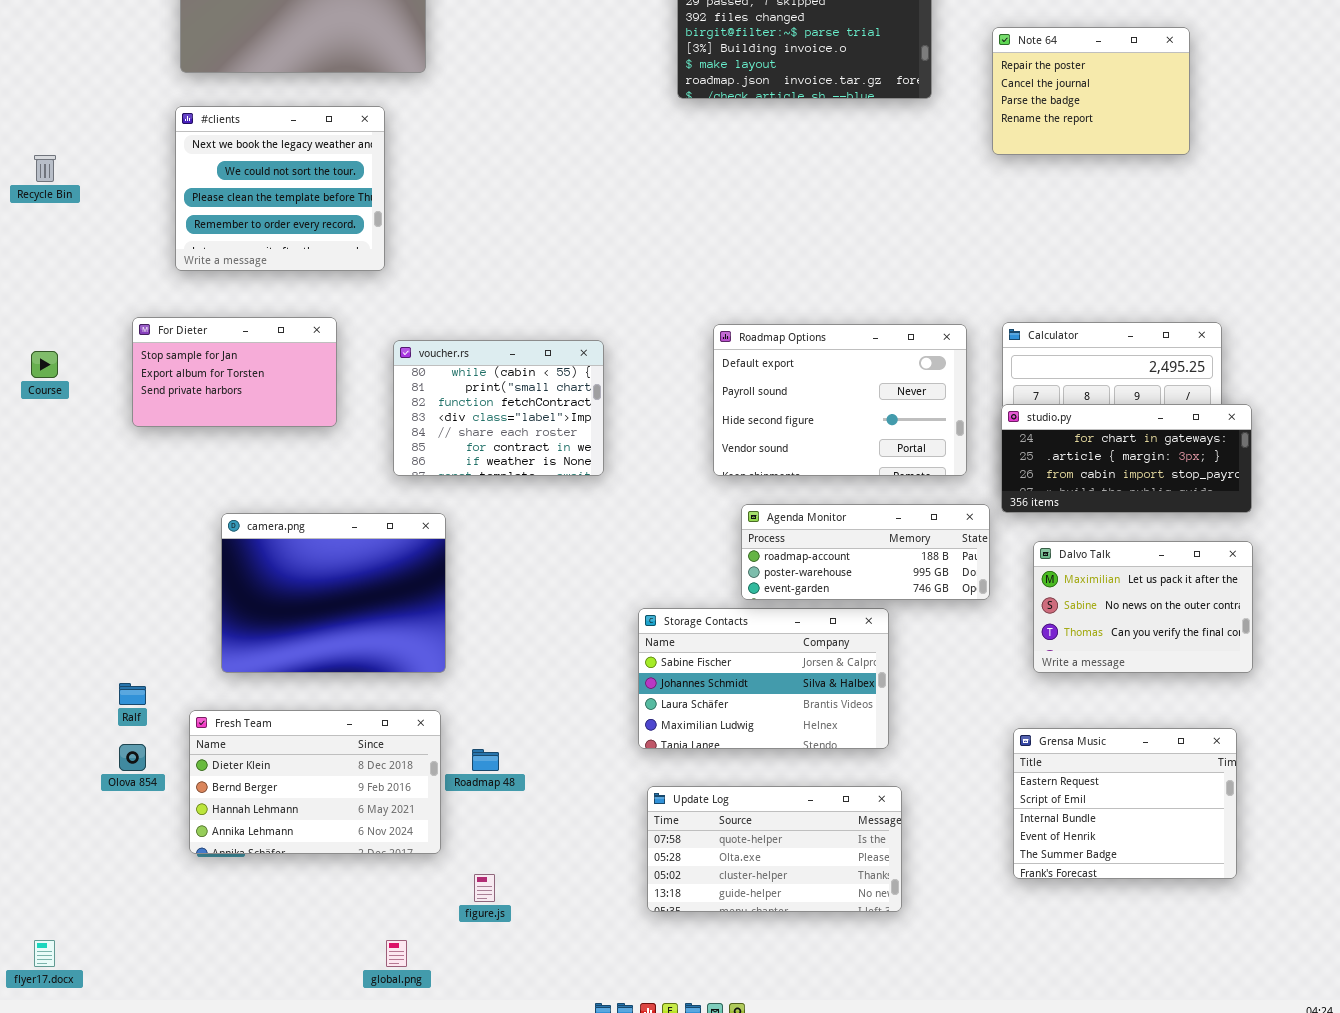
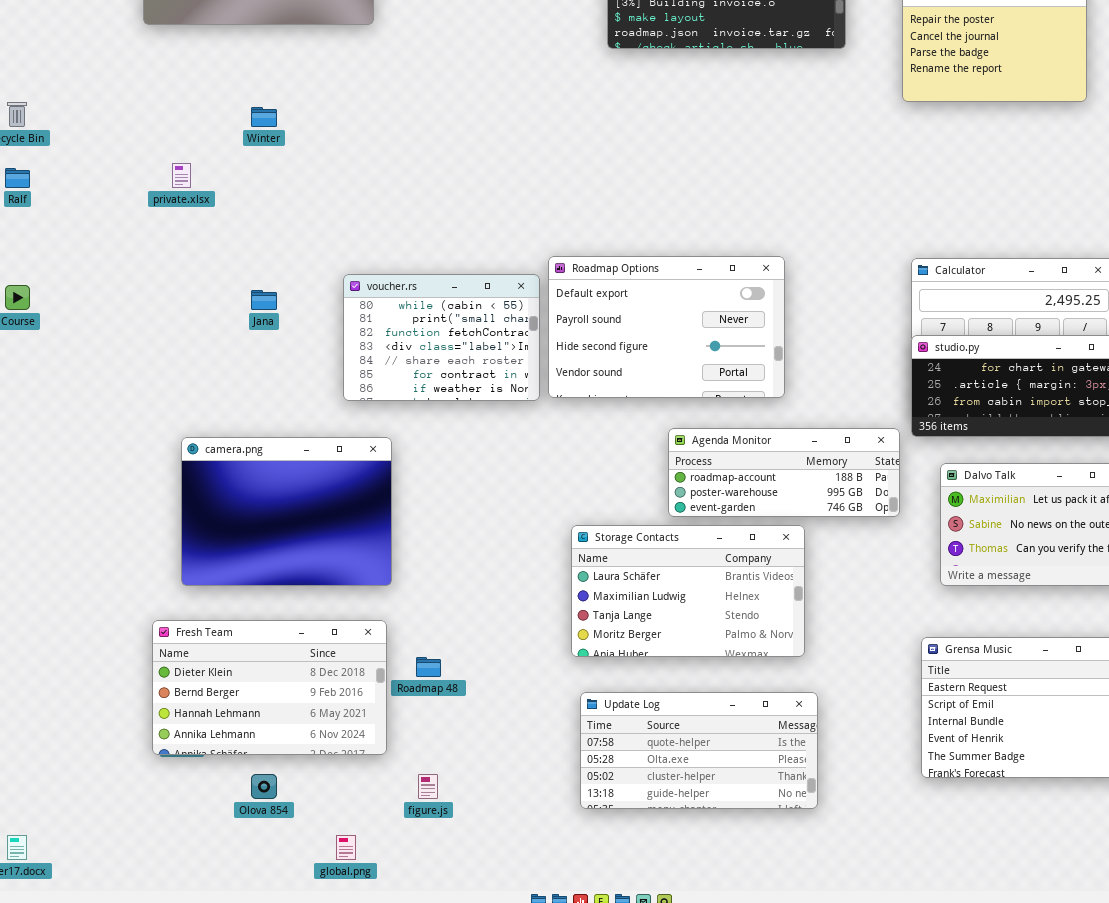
#clients: [175,106,385,271] -> none, closed
For Dieter: [132,317,337,427] -> none, closed
Roadmap Options: [713,324,967,476] -> [548,256,785,398], moved
Storage Contacts: [638,608,889,749] -> [571,525,805,657], scrolled down 2 rows
Ralf: [119,683,146,705] -> [5,168,30,188], moved
Olova 854: [119,744,146,771] -> [251,774,277,799], moved

